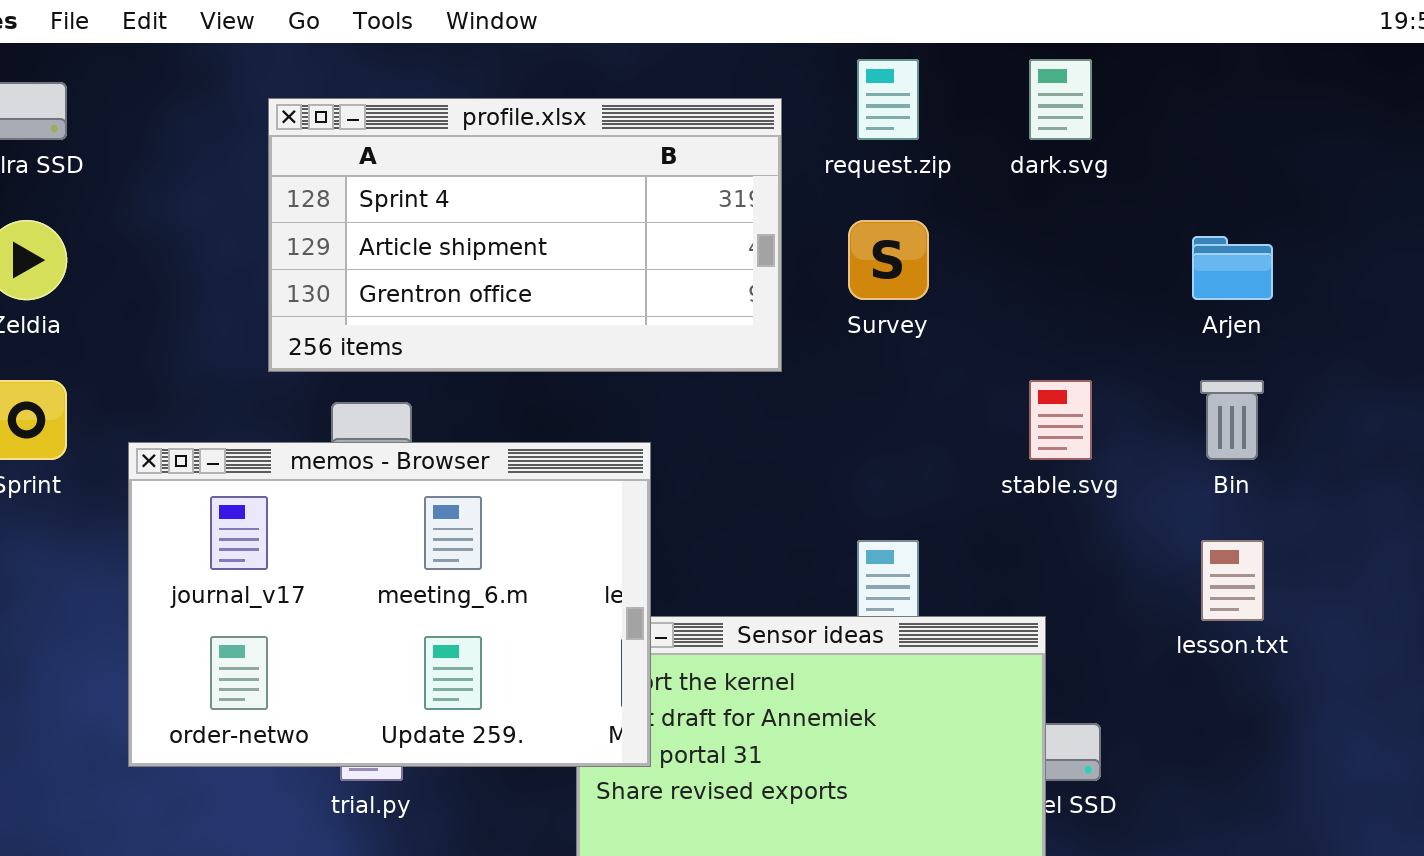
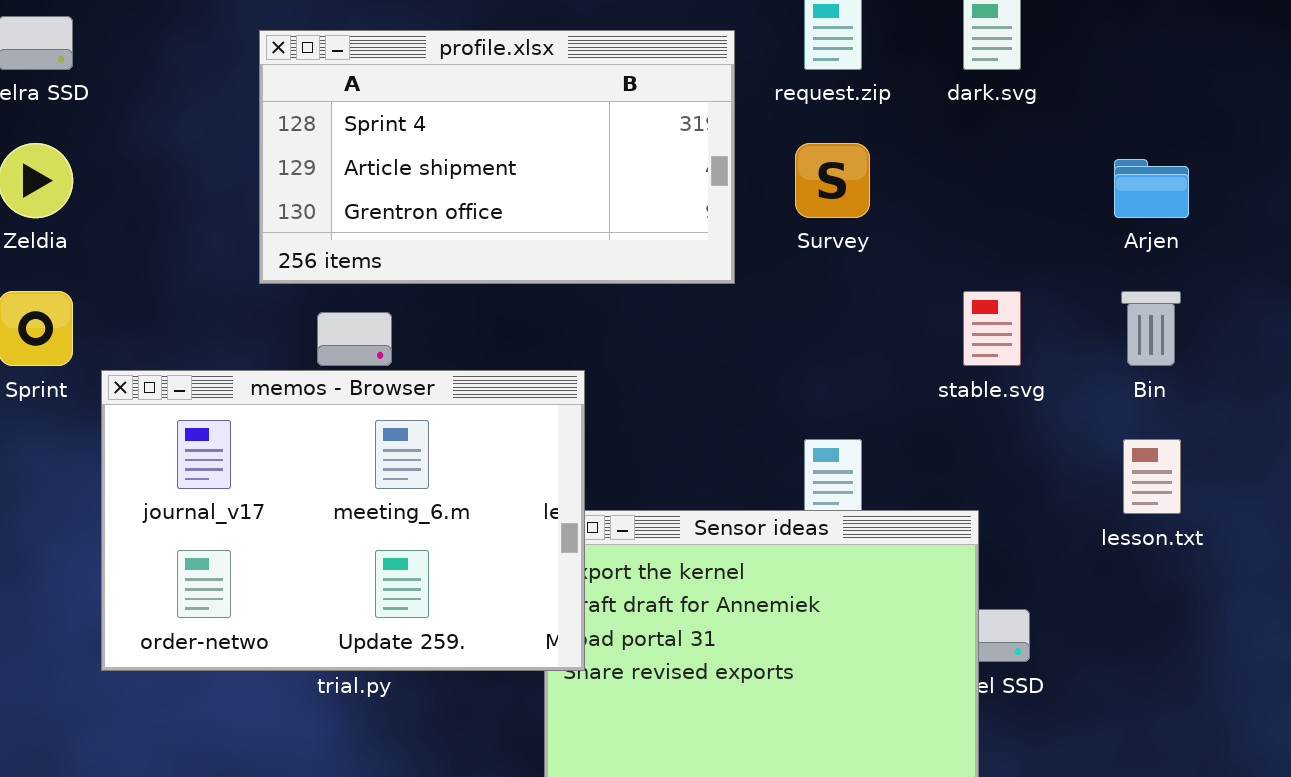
memos - Browser: [128,442,651,767] -> [101,370,585,671], moved

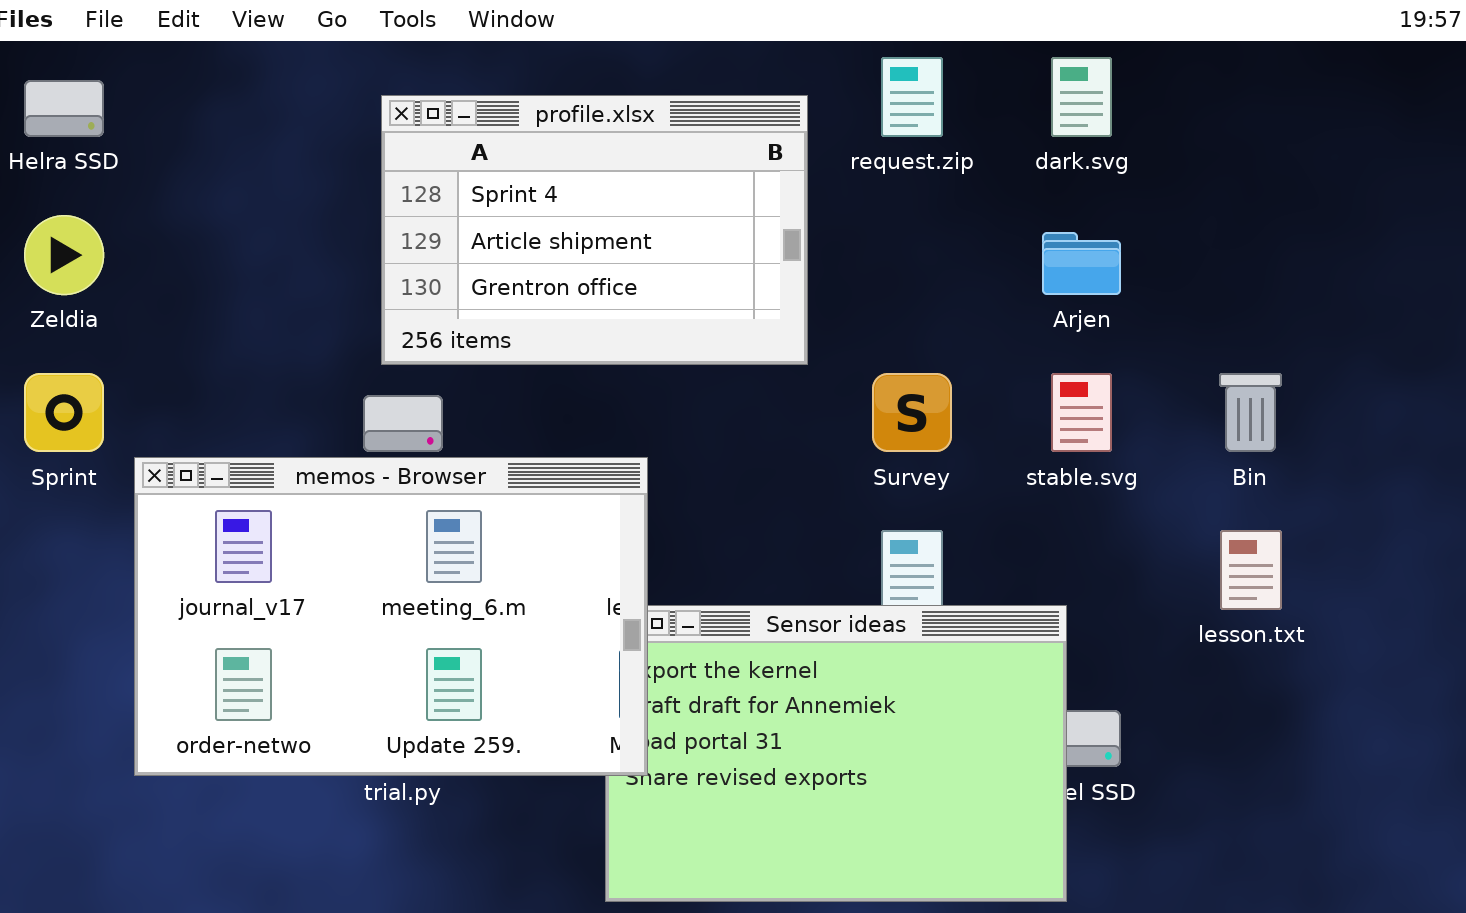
profile.xlsx: [259,30,735,284] -> [381,95,808,365], resized
Survey: [795,143,870,218] -> [872,373,952,452], moved
Arjen: [1114,159,1189,218] -> [1042,232,1121,295], moved

